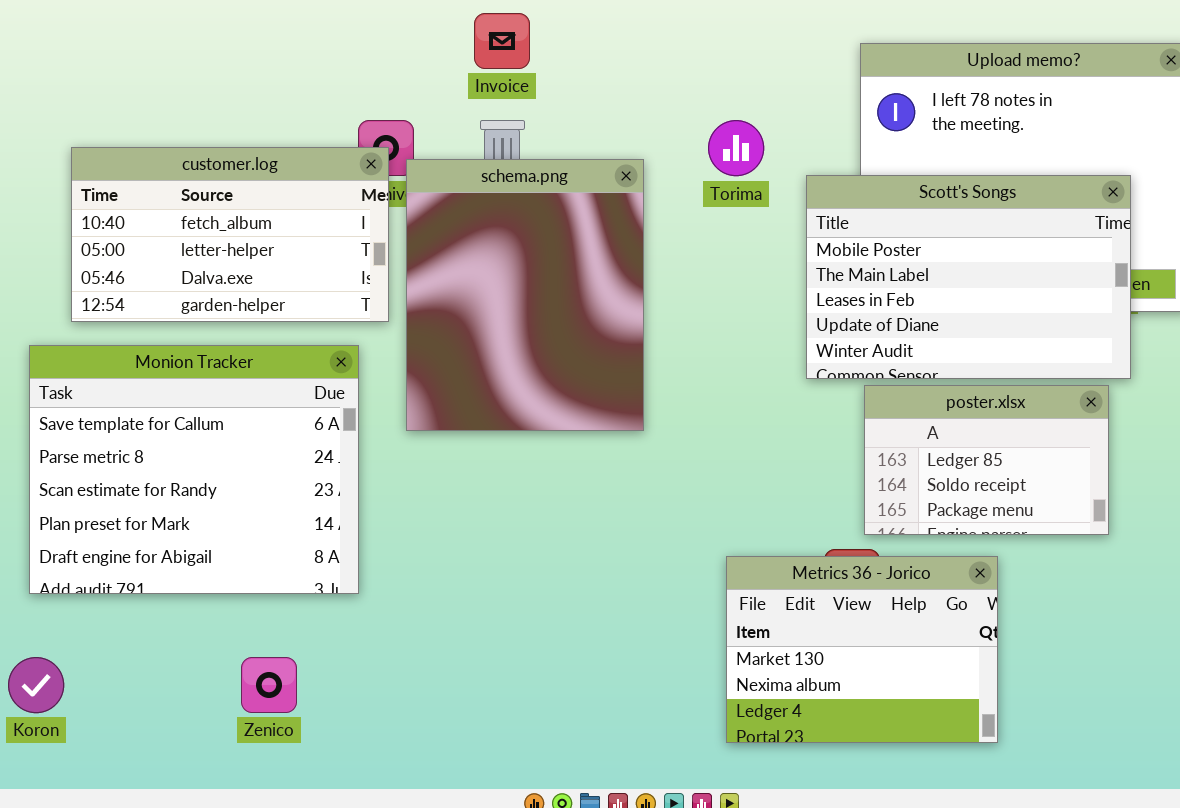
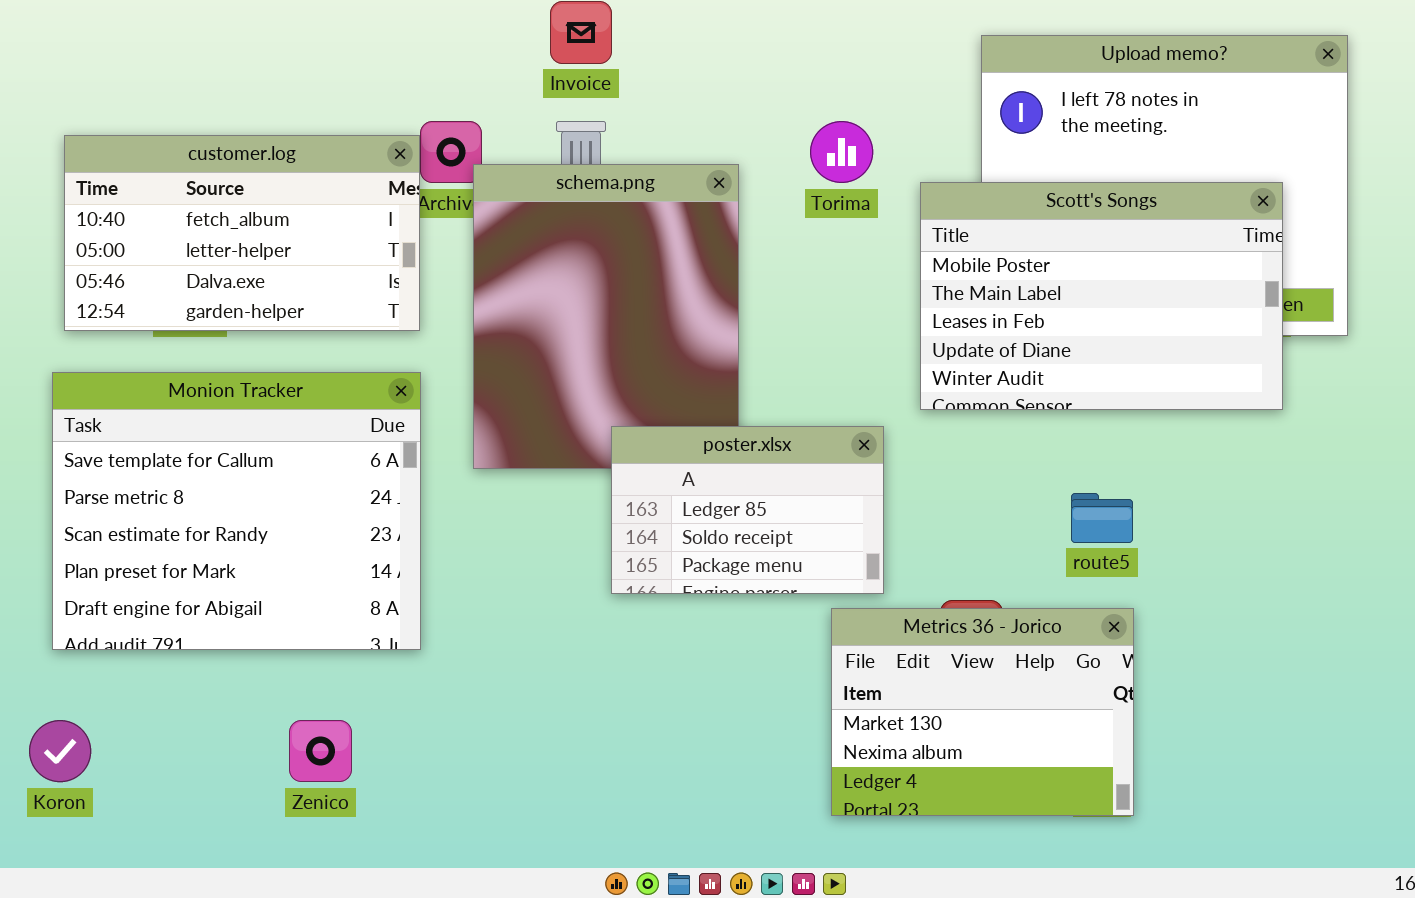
customer.log: [71,147,389,322] -> [64,135,420,331], moved
poster.xlsx: [864,385,1109,535] -> [611,426,884,594], moved

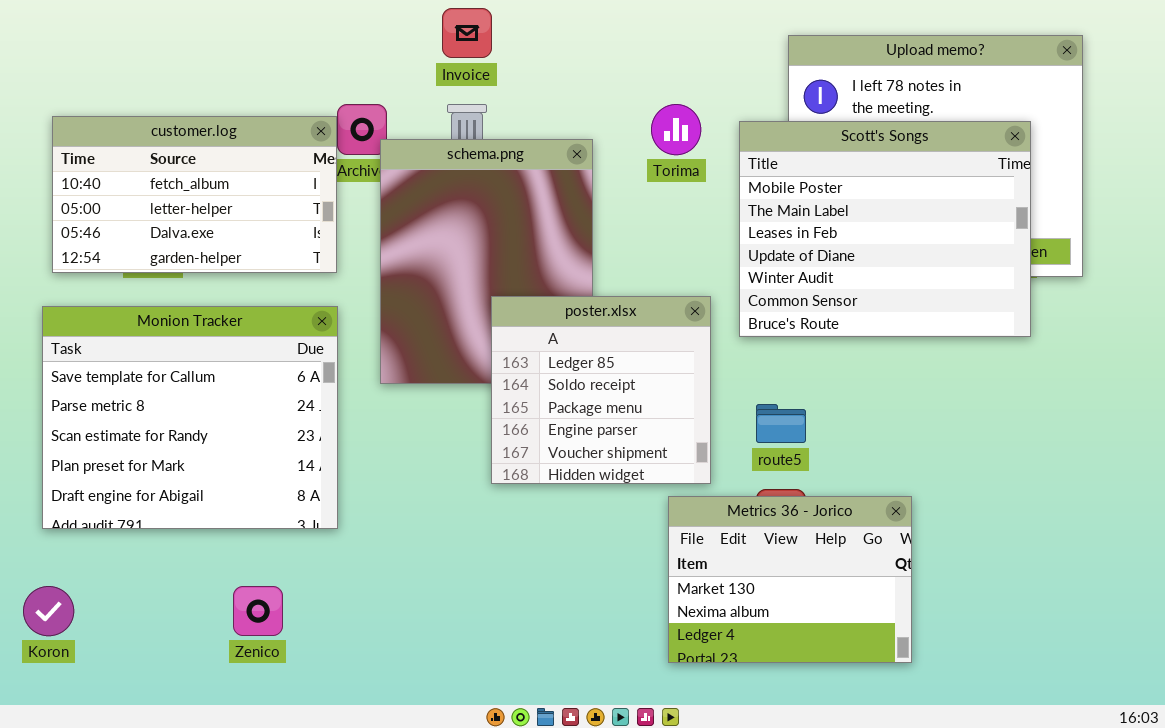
Scott's Songs: [920,182,1283,410] -> [739,121,1031,337], resized
poster.xlsx: [611,426,884,594] -> [491,296,711,484], resized
route5: [1071,493,1133,543] -> [756,404,806,443], moved

